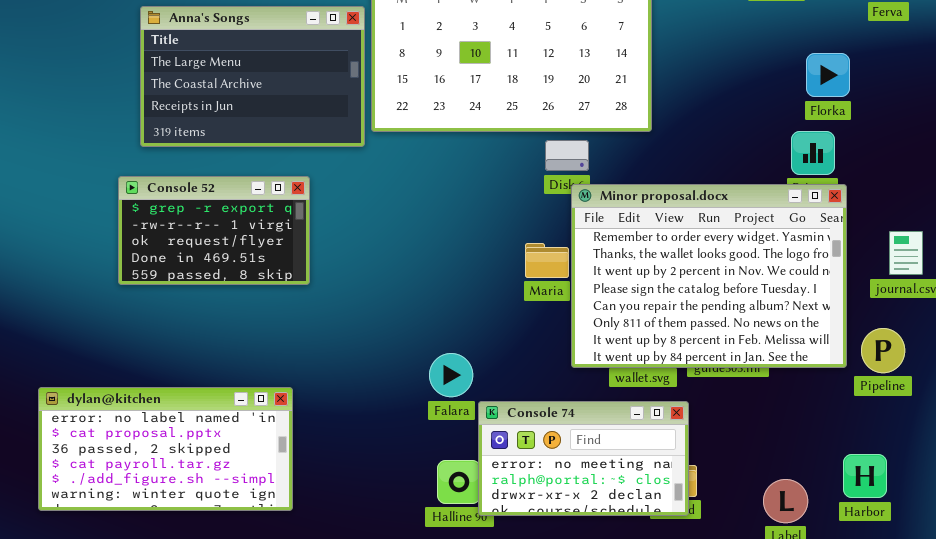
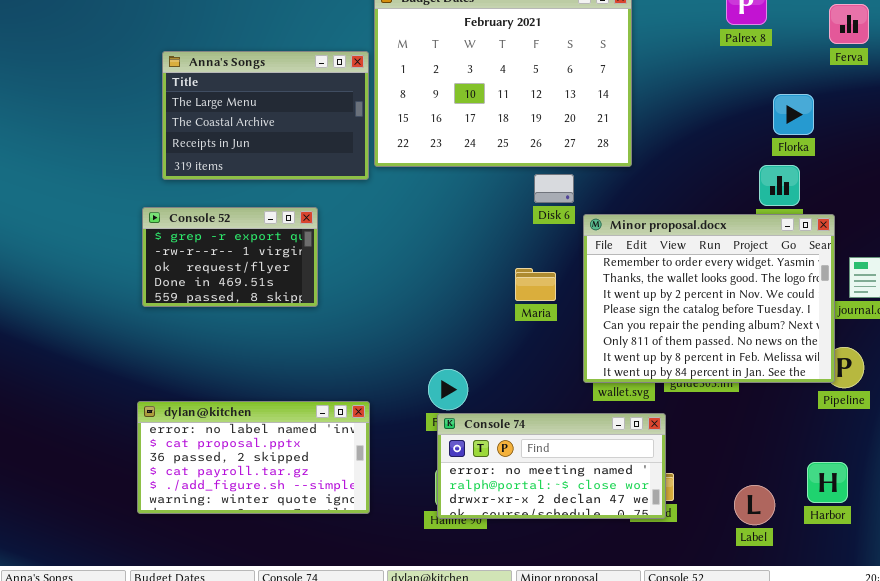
Minor proposal.docx: [571,184,847,368] -> [583,214,835,383], moved
dylan@kitchen: [38,387,293,511] -> [137,401,370,514], moved
Console 74: [478,401,689,516] -> [437,413,666,519], resized

